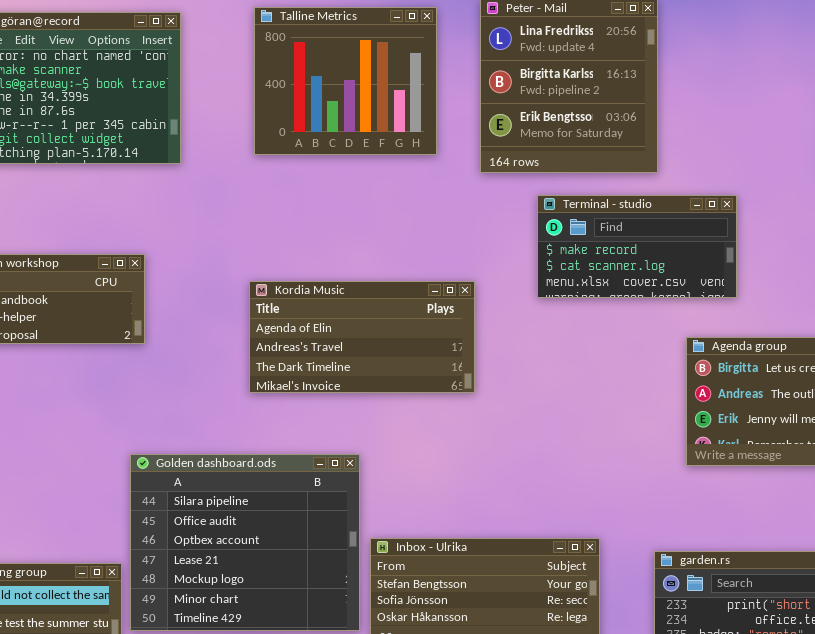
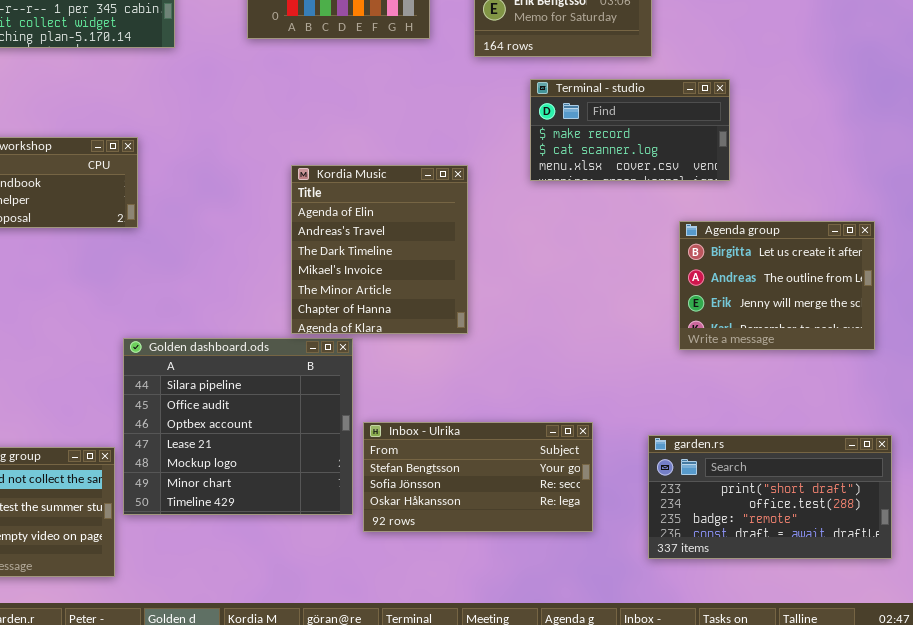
Kordia Music: [249,281,475,393] -> [291,165,468,334], resized

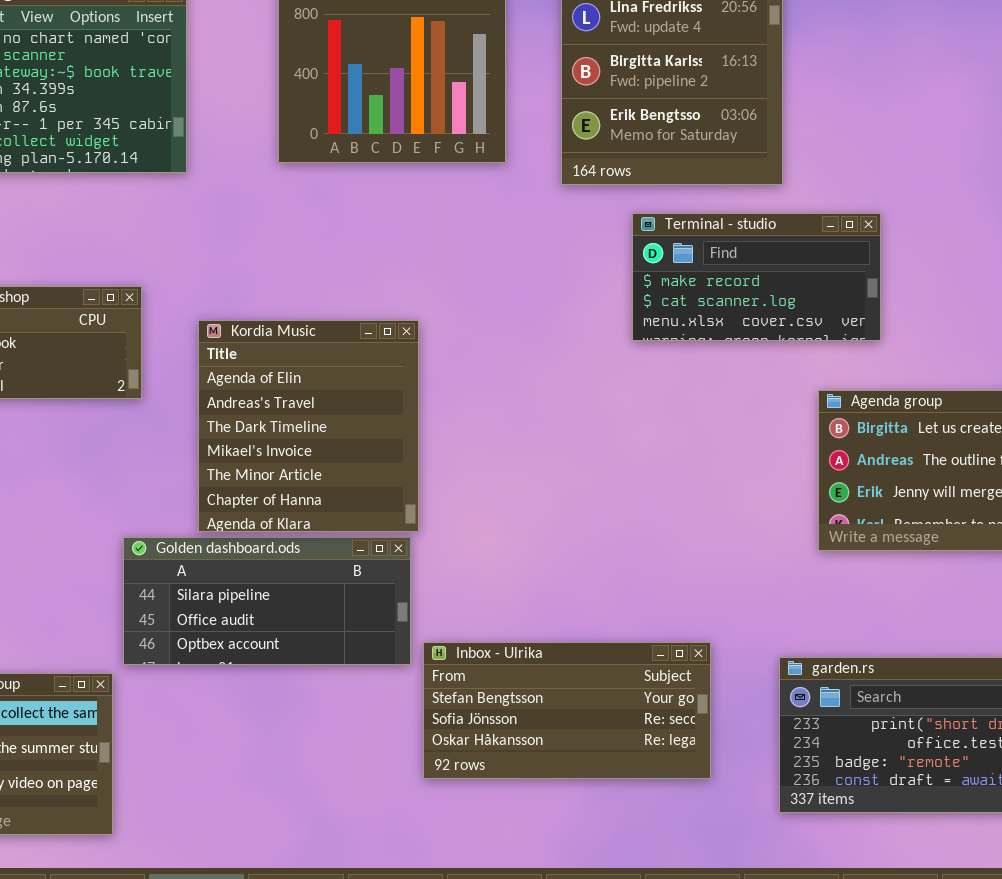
Kordia Music: [291,165,468,334] -> [198,320,419,532], moved
Golden dashboard.ods: [123,338,353,515] -> [123,537,411,665], resized

